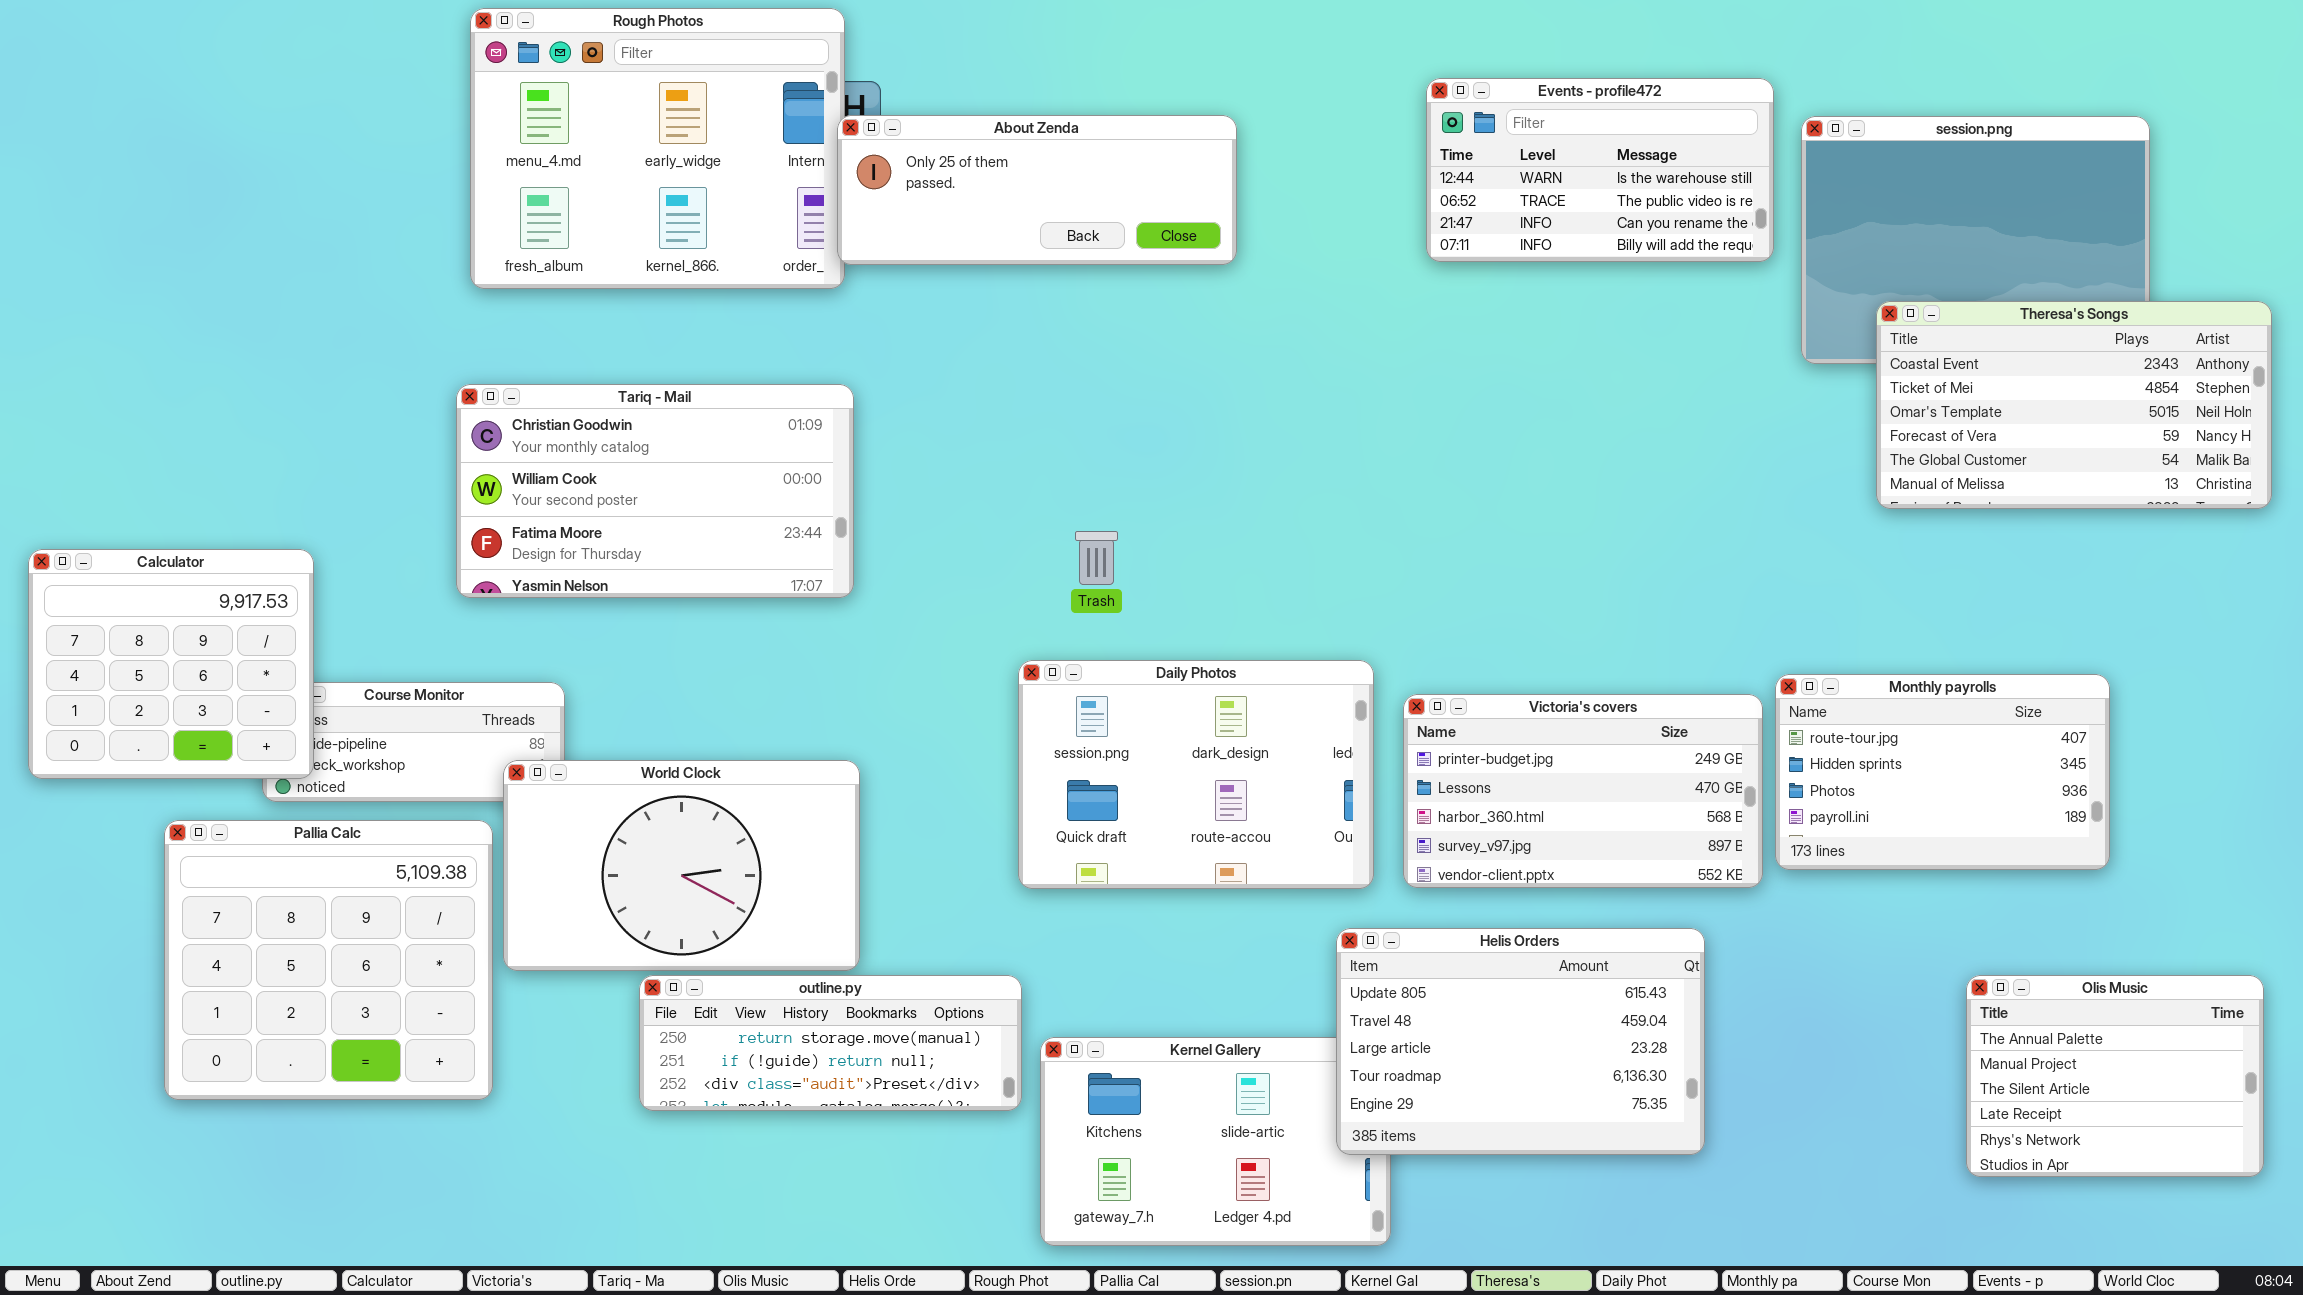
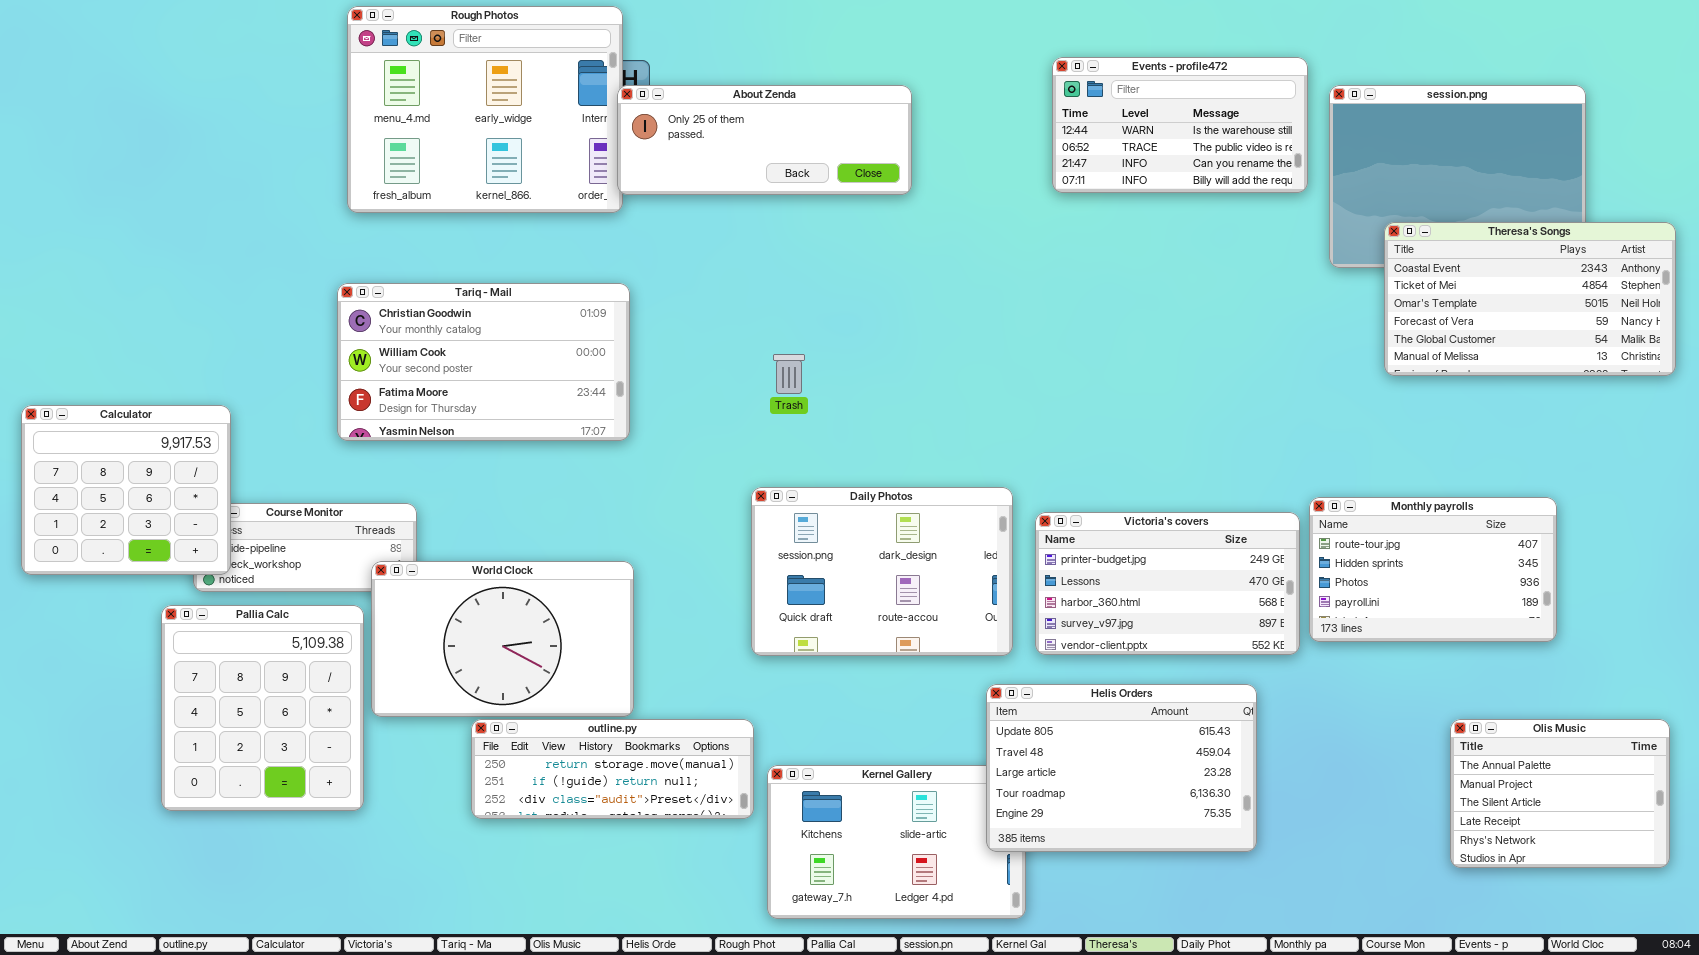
Trash: [1075,531,1118,585] -> [773,354,805,394], moved
Pallia Calc: [164,820,493,1100] -> [161,605,364,811], resized

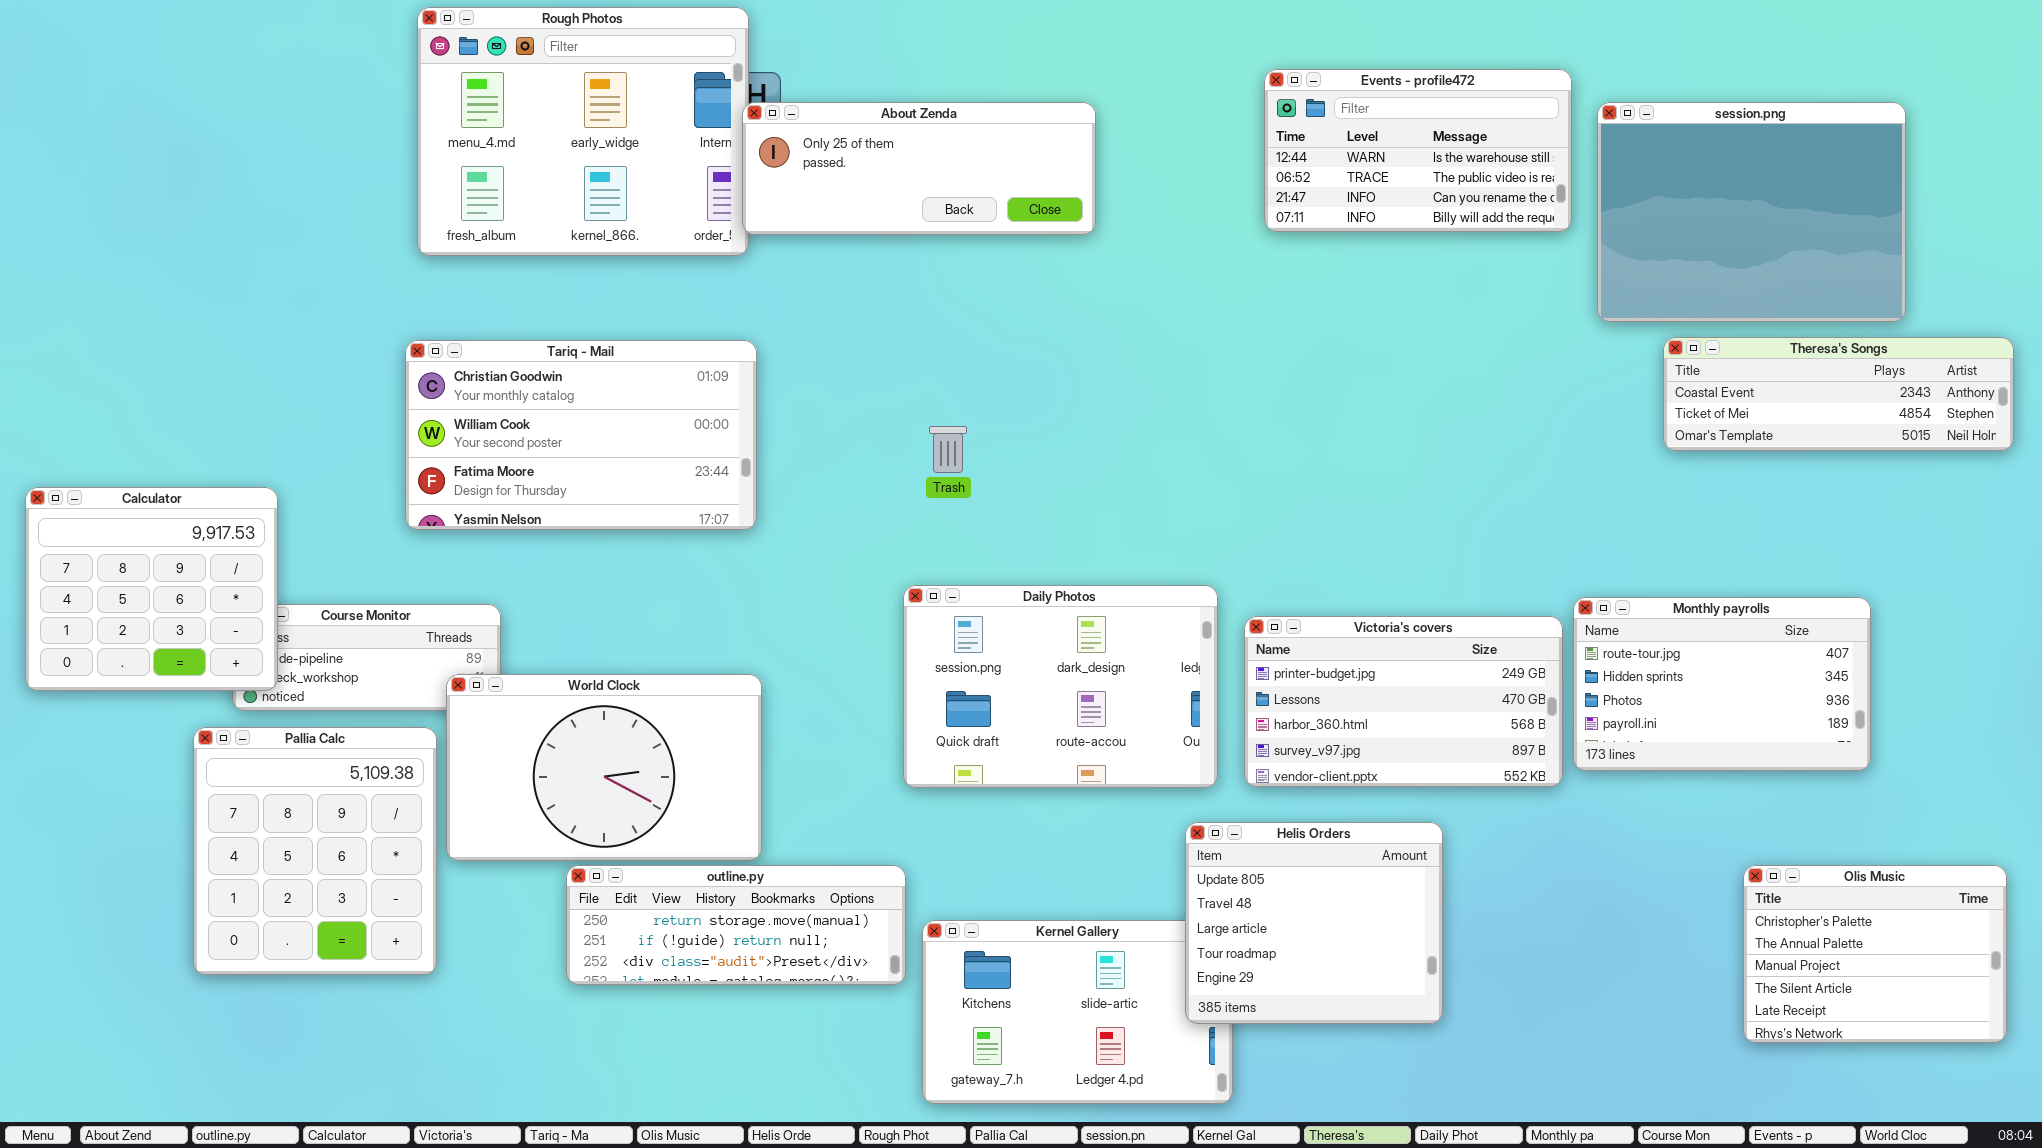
Theresa's Songs: [1384,222,1676,376] -> [1663,337,2014,451], resized
Helis Orders: [986,684,1257,852] -> [1185,822,1443,1024], resized
Olis Music: [1450,719,1670,868] -> [1743,865,2007,1043], scrolled up 1 row

